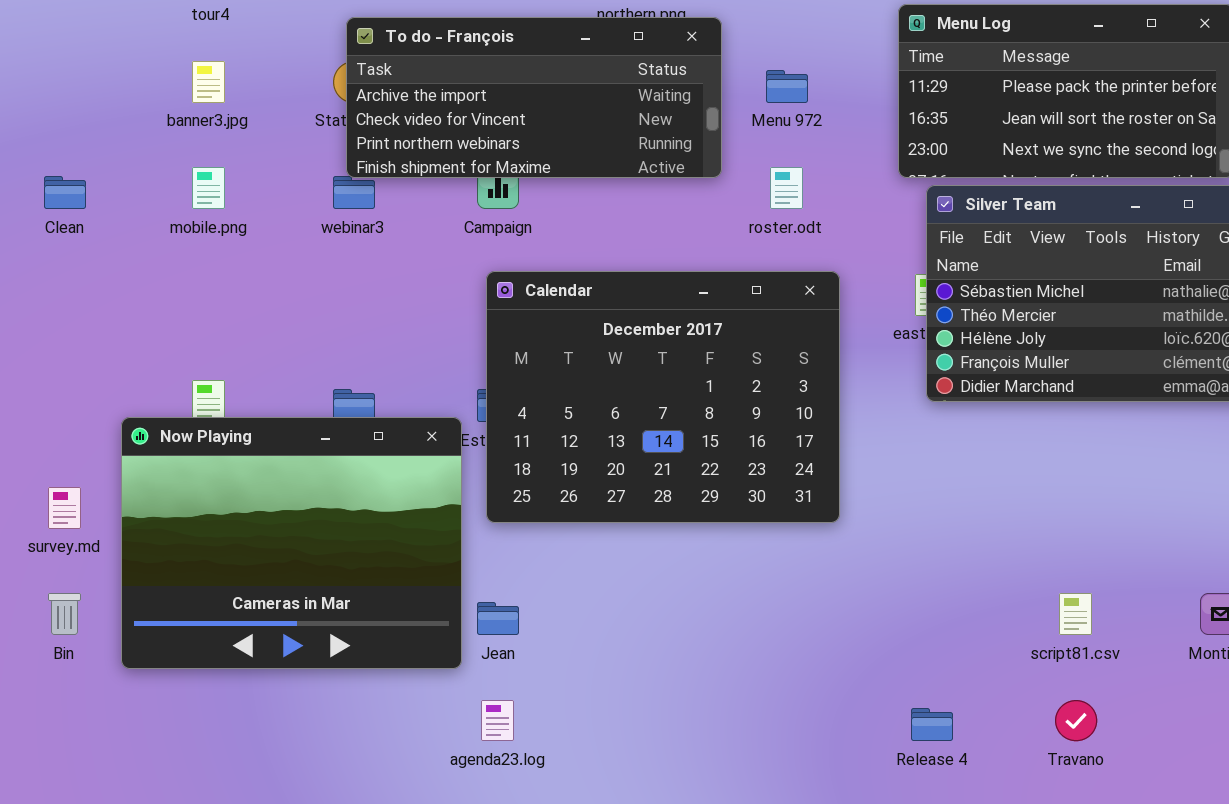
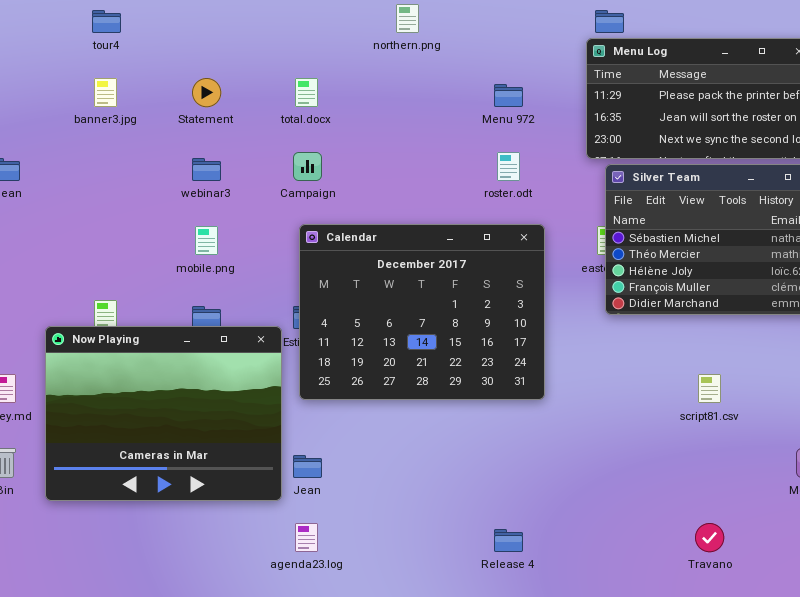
To do - François: [346,17,722,178] -> none, closed
mobile.png: [192,167,225,209] -> [195,226,218,255], moved
script81.csv: [1059,593,1092,635] -> [698,374,721,403], moved
Release 4: [911,708,953,741] -> [494,529,523,552], moved

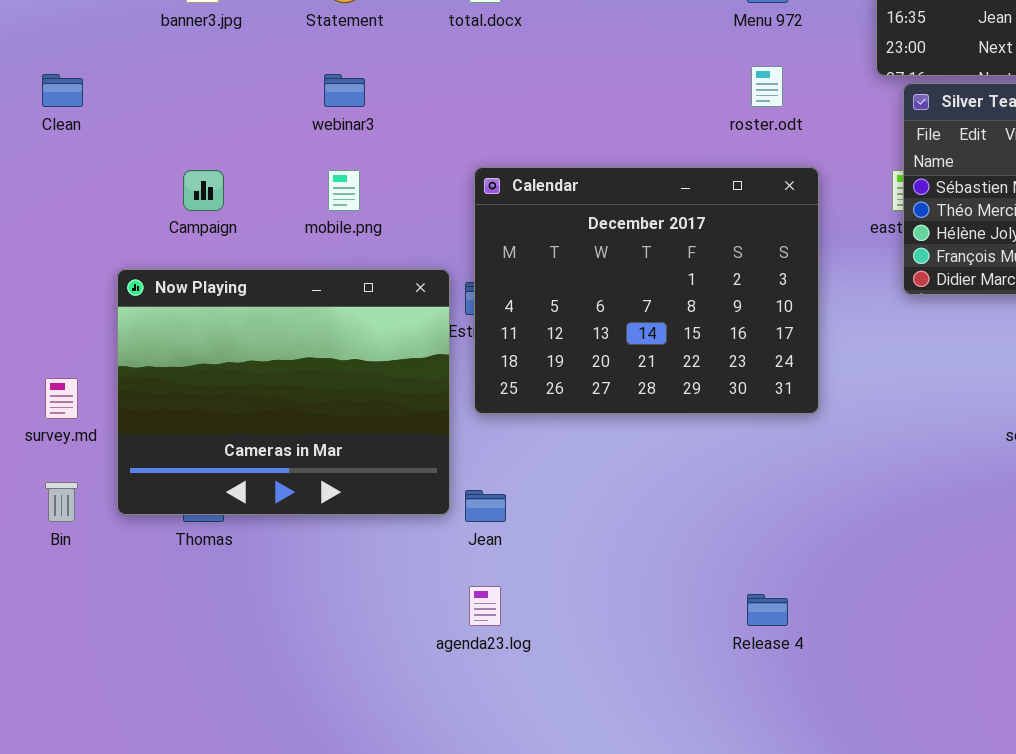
Campaign: [293,152,322,181] -> [183,170,224,211], moved
Now Playing: [45,326,282,501] -> [117,269,450,515], moved

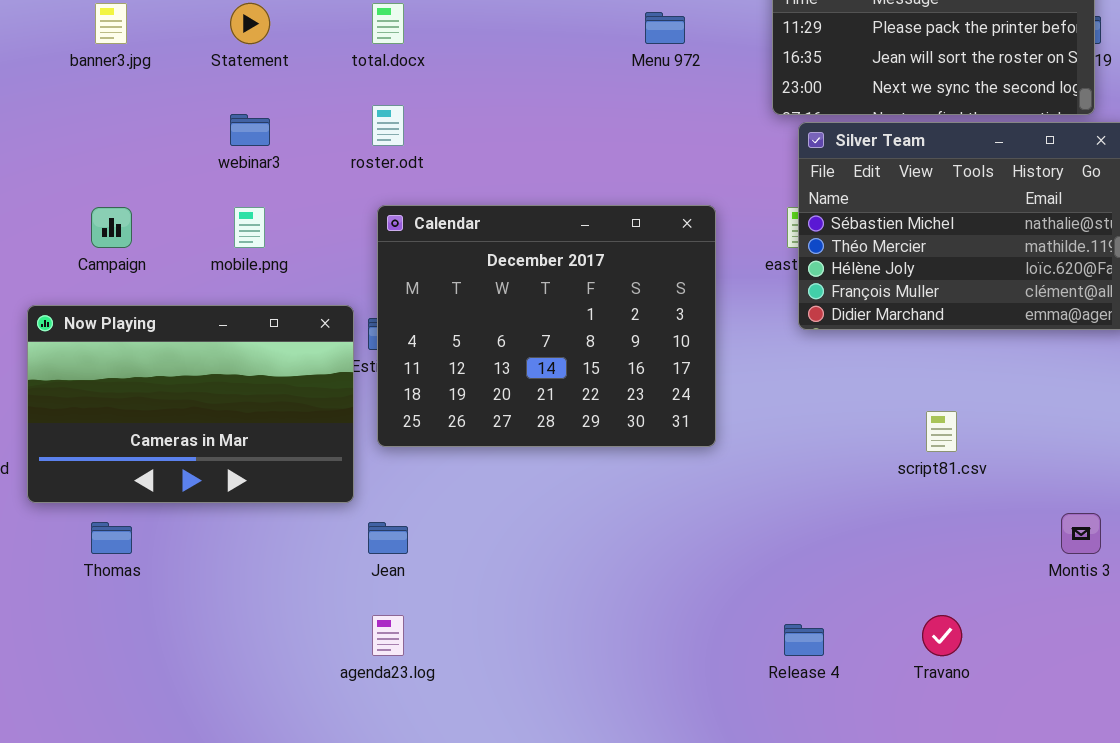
roster.odt: [751,66,783,107] -> [372,105,404,146], moved
Now Playing: [117,269,450,515] -> [27,305,354,503], resized
Release 4: [747,594,788,626] -> [784,624,824,656], moved

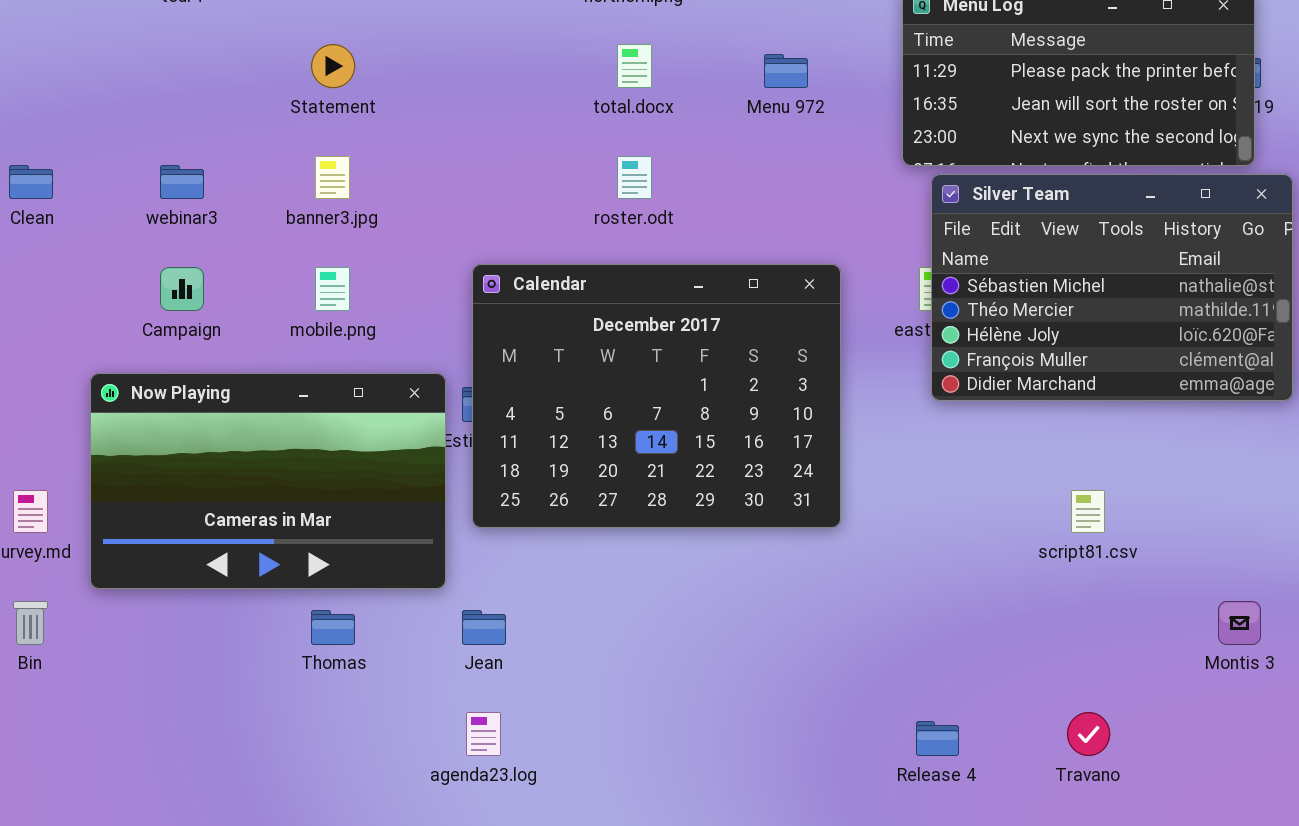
banner3.jpg: [95,3,127,44] -> [315,156,350,199], moved
total.docx: [372,3,404,44] -> [617,44,652,88], moved
roster.odt: [372,105,404,146] -> [617,156,652,199], moved
webinar3: [230,114,270,146] -> [160,165,204,199], moved
Thomas: [91,522,132,554] -> [311,610,355,645], moved

